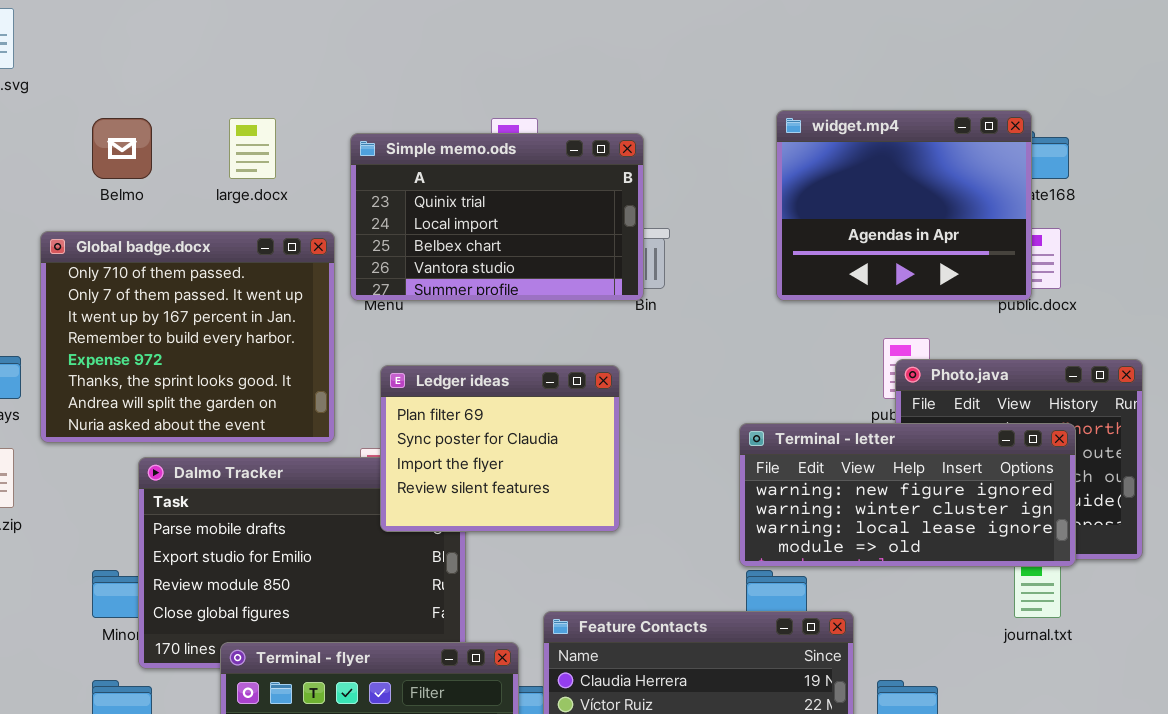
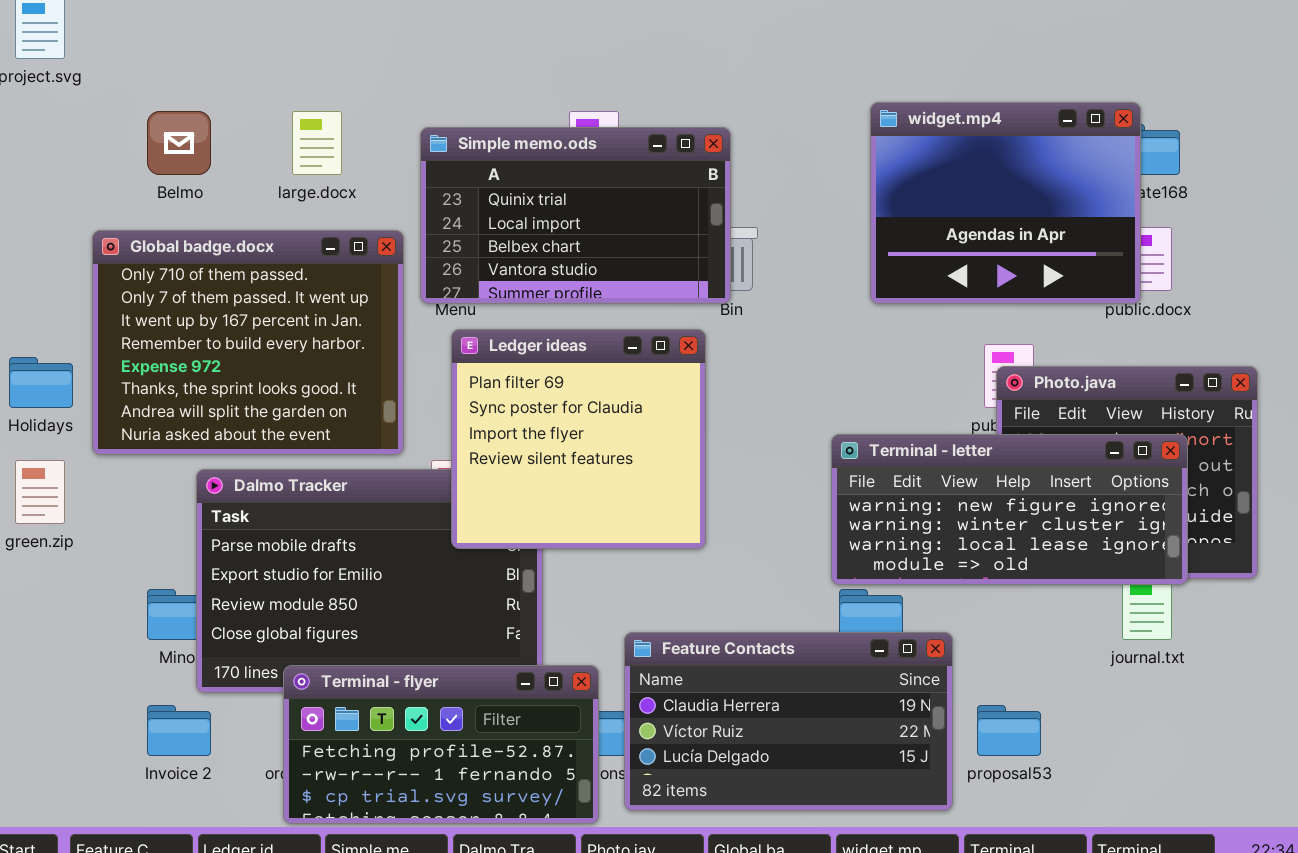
Ledger ideas: [380,365,620,532] -> [451,329,706,549], resized

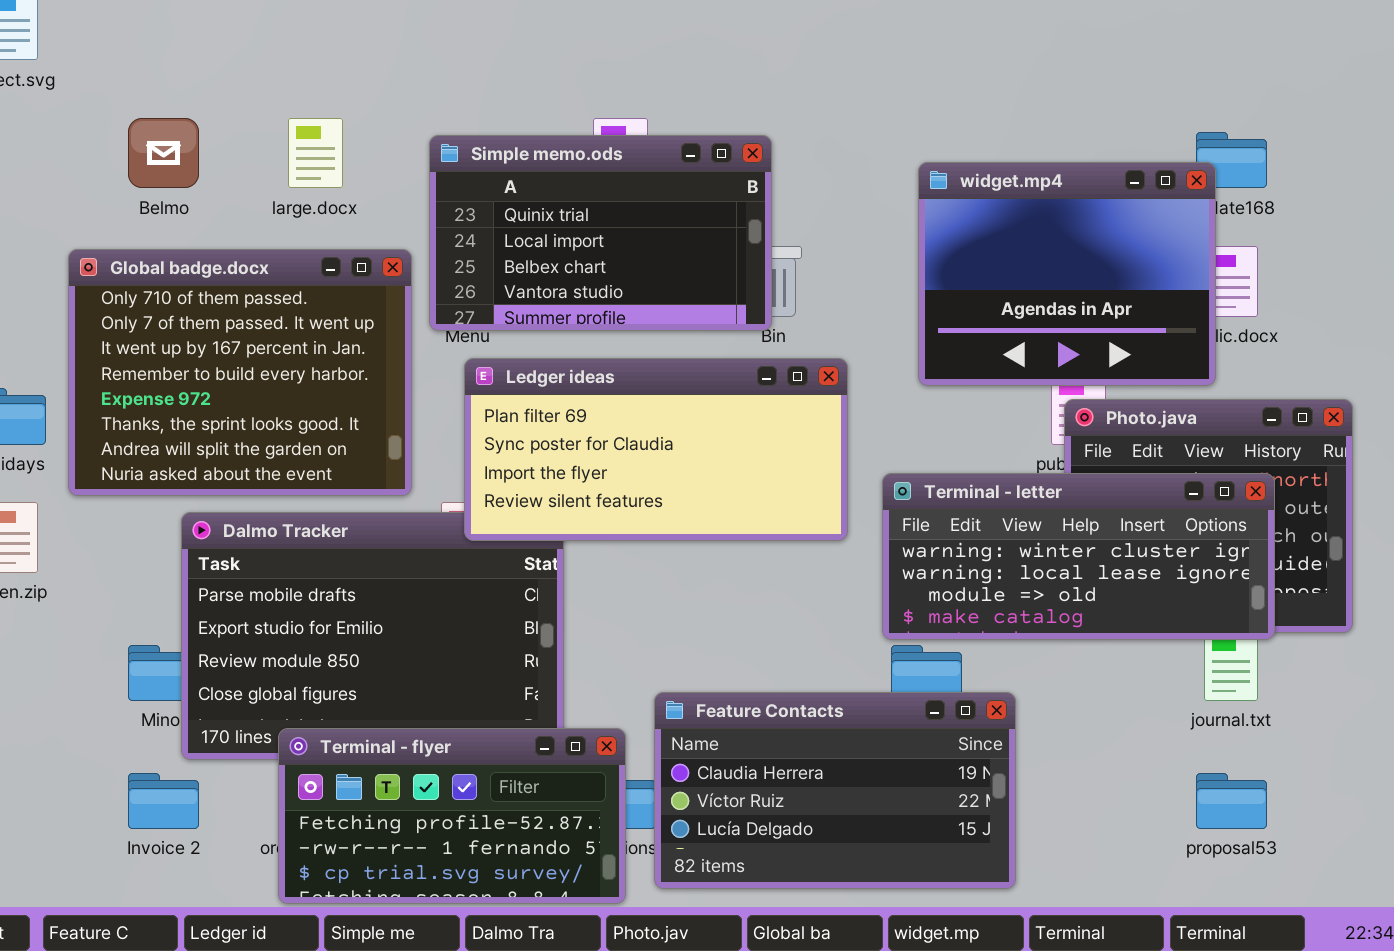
widget.mp4: [870,102,1141,304] -> [918,162,1216,386], moved
Ledger ideas: [451,329,706,549] -> [464,358,848,541], resized
Terminal - letter: [831,434,1188,585] -> [882,473,1275,640], scrolled down 1 row
proposal53: [977,705,1041,756] -> [1196,773,1267,829], moved

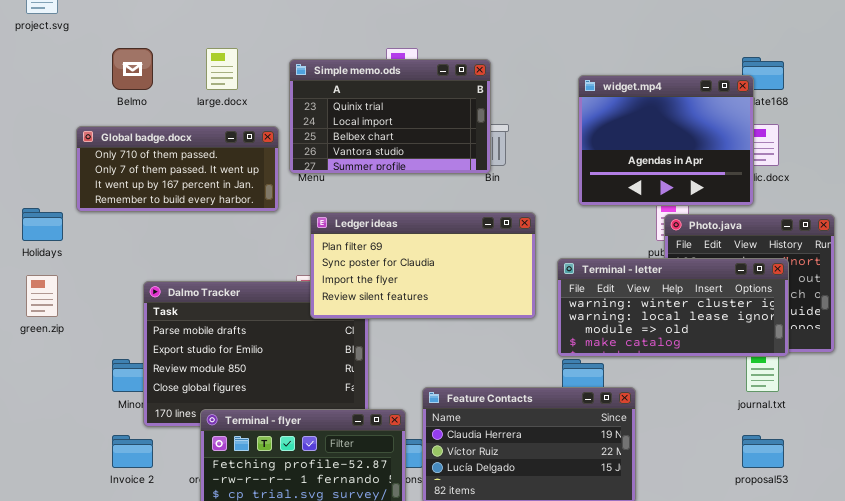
Global badge.docx: [68,249,412,496] -> [76,126,279,212], resized
Ledger ideas: [464,358,848,541] -> [310,212,536,319], moved

